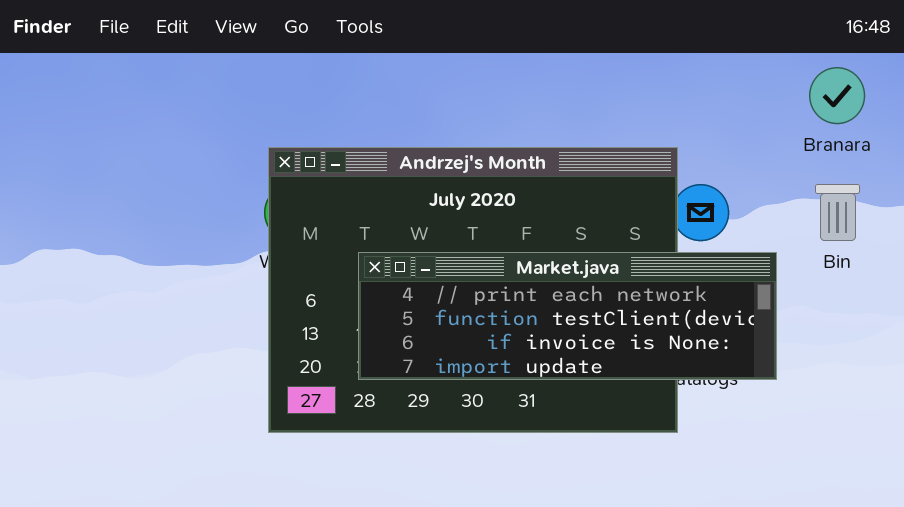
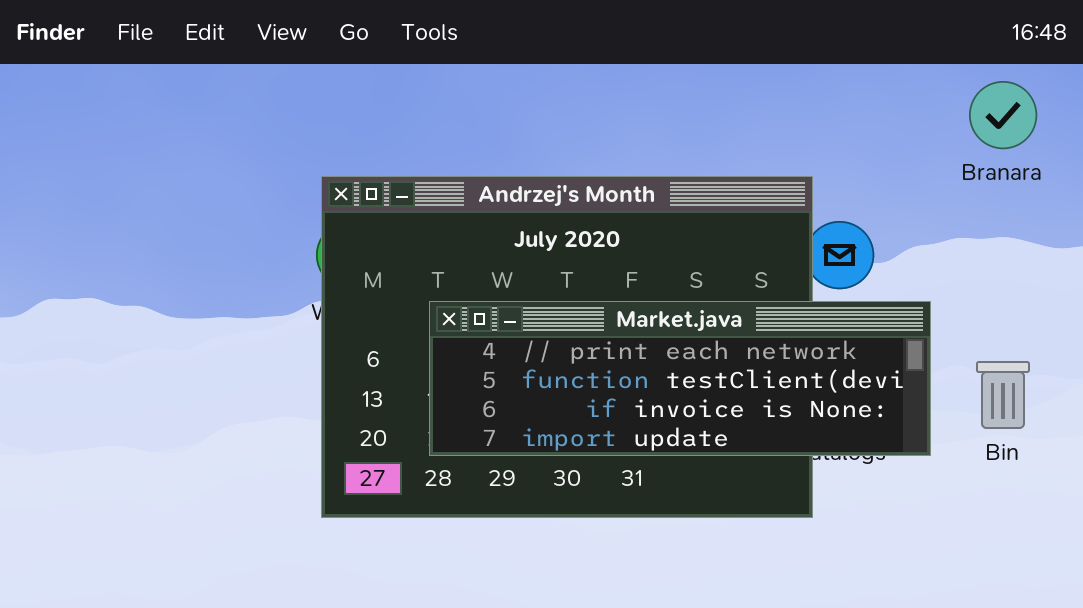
Bin: [815,184,860,241] -> [976,361,1030,429], moved

